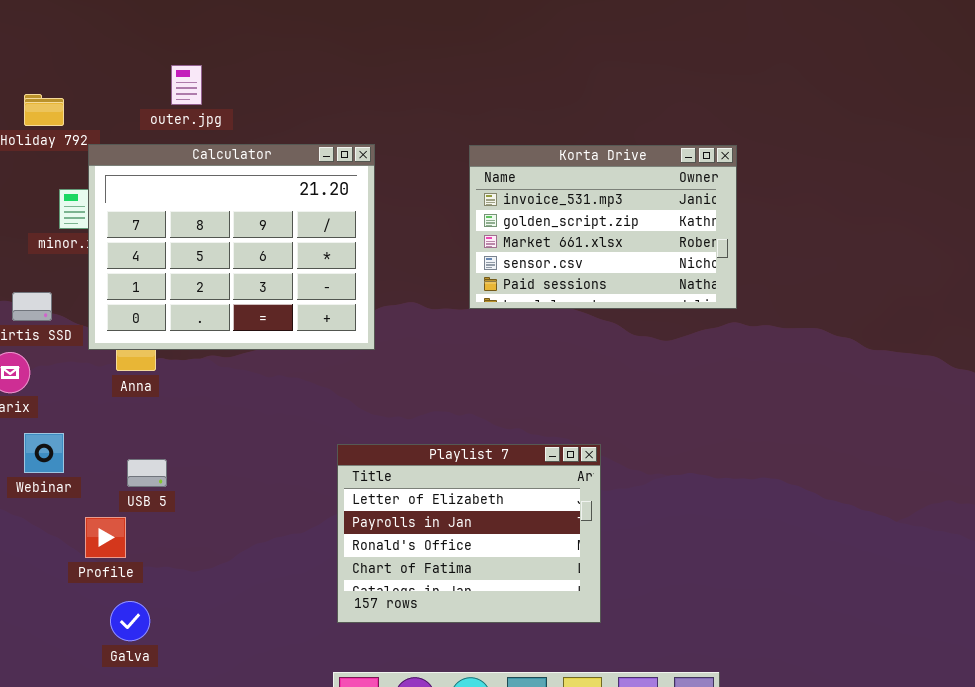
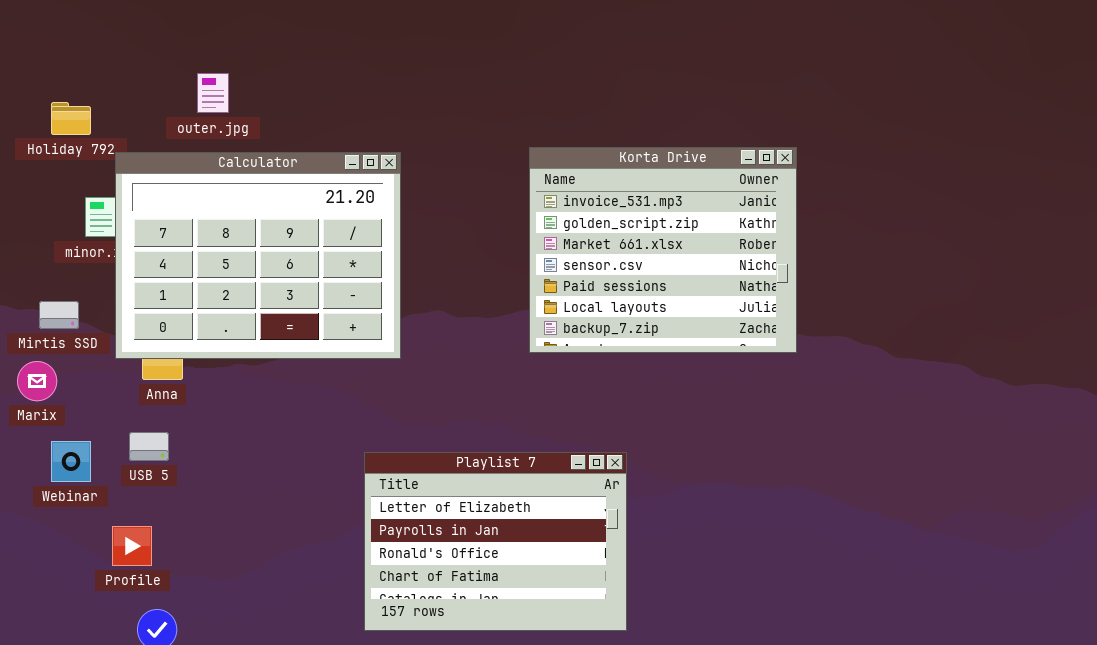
Korta Drive: [469,145,737,309] -> [529,147,797,353], moved, resized
USB 5: [127,459,167,487] -> [129,432,169,461], moved

